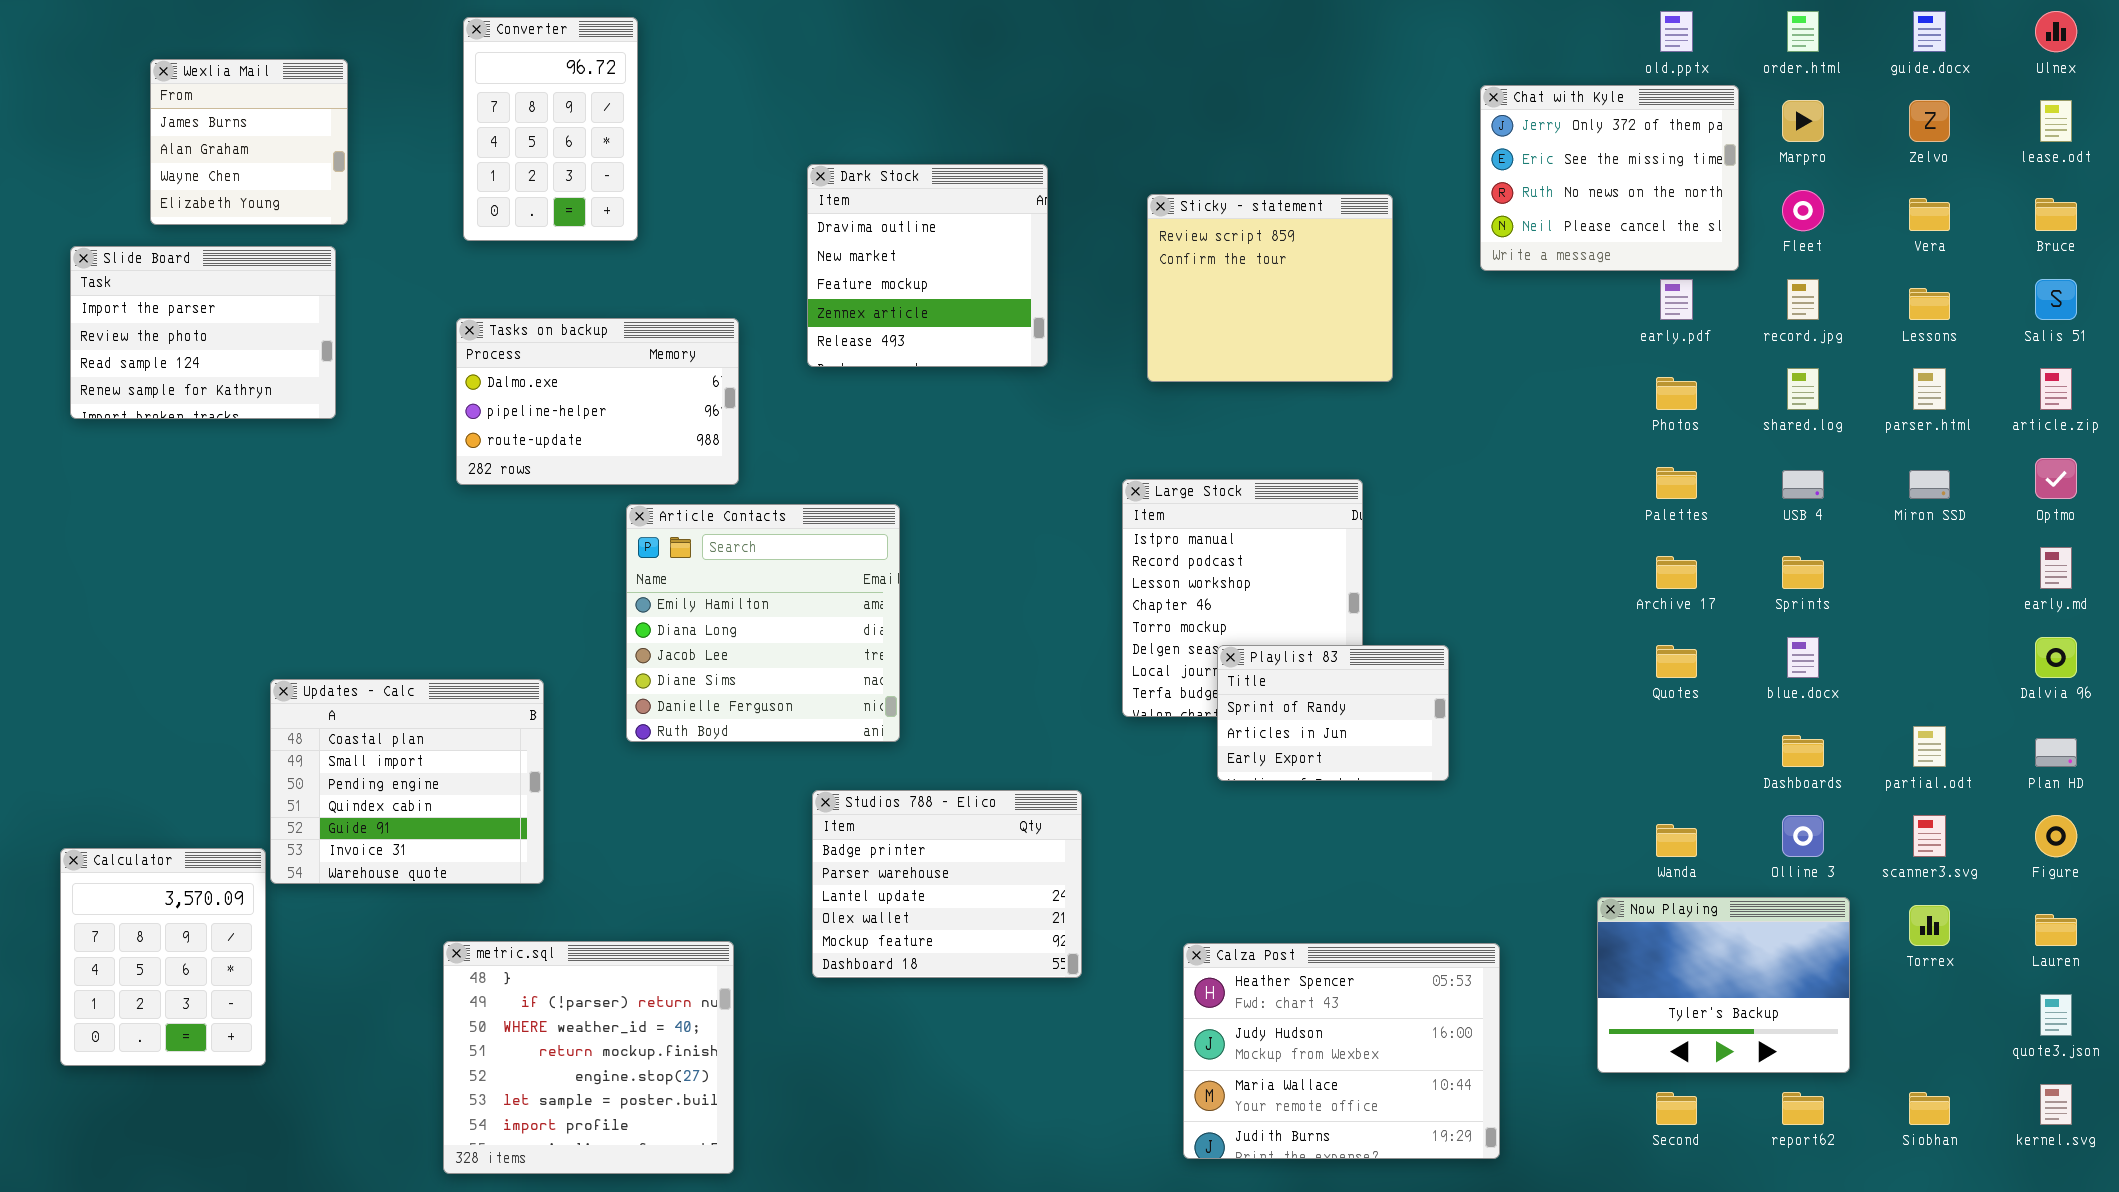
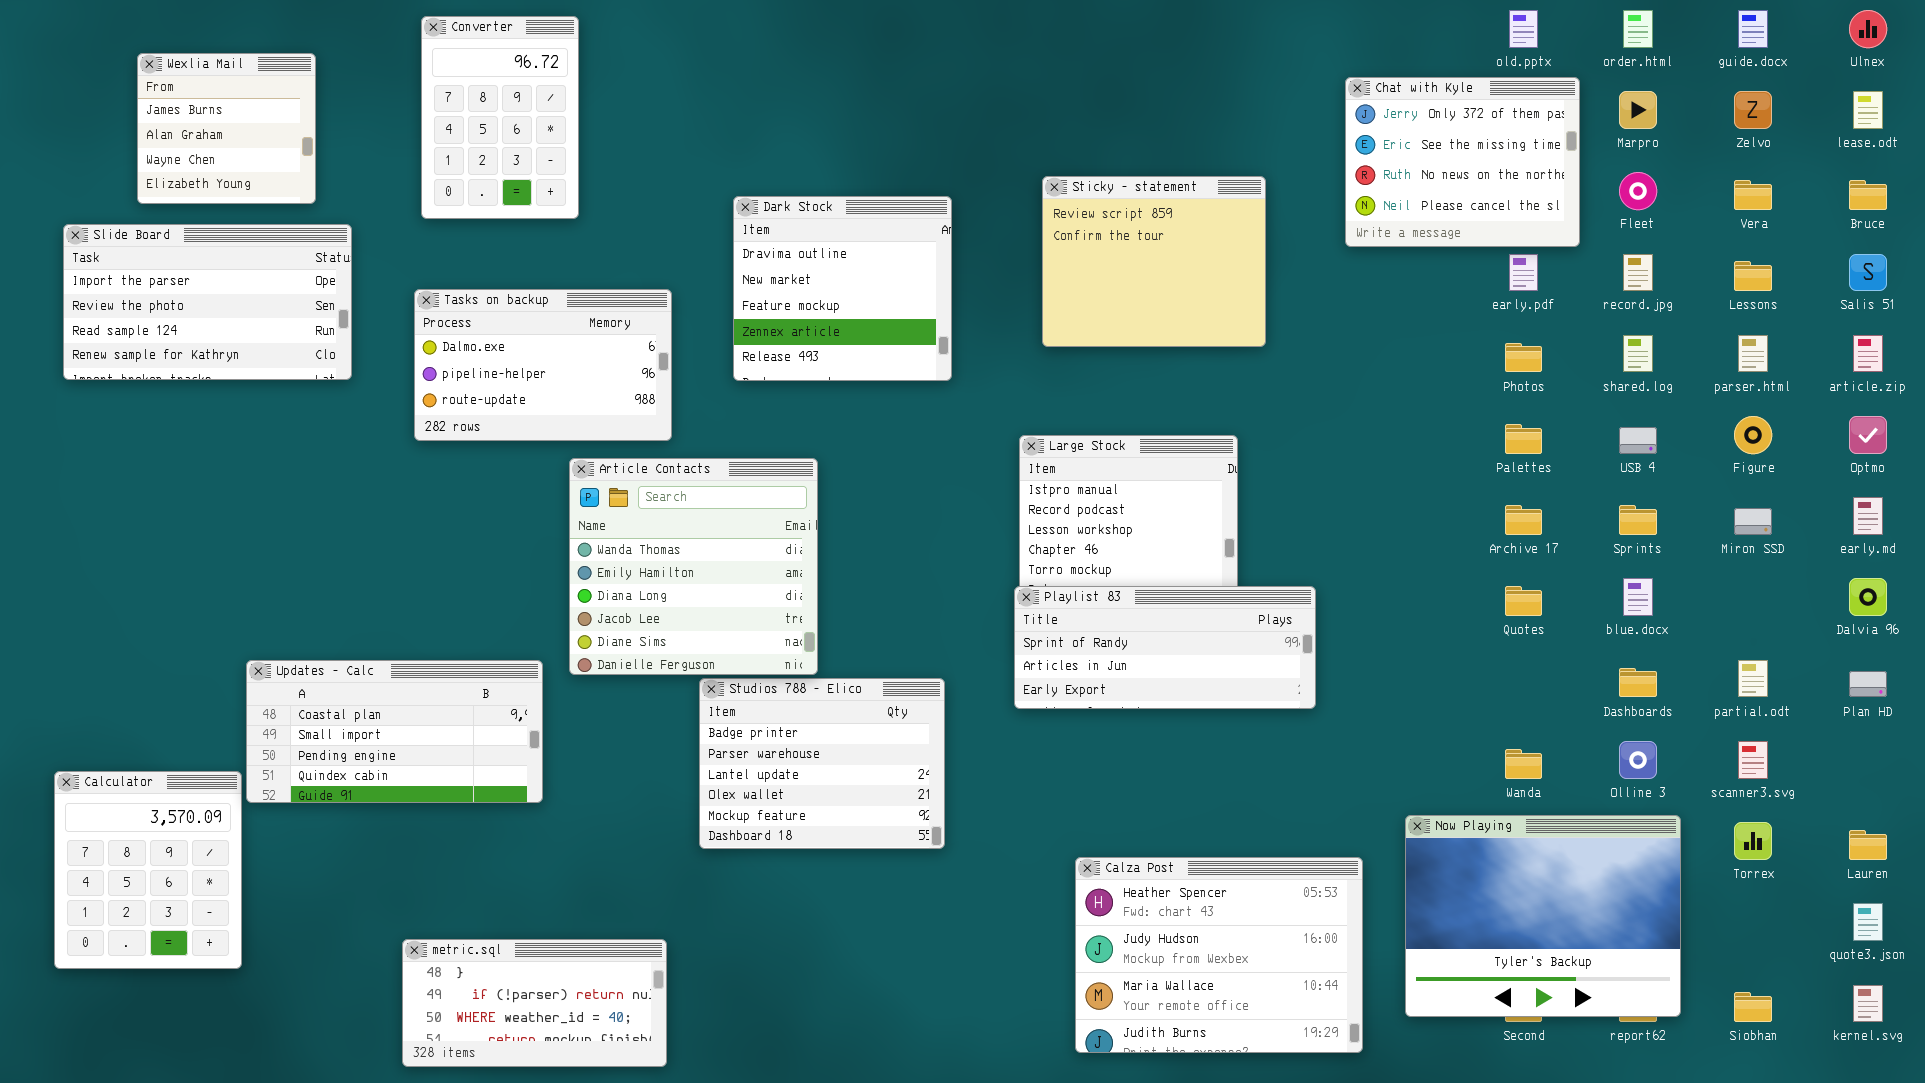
Dark Stock: [807,164,1048,367] -> [733,196,952,381], moved
Slide Board: [70,246,336,419] -> [63,224,352,380], resized
Miron SSD: [1909,470,1950,499] -> [1734,508,1772,535], moved
Article Contacts: [626,504,900,742] -> [569,458,818,675], scrolled up 1 row
Playlist 83: [1217,645,1449,781] -> [1014,586,1316,709], resized
Updates - Calc: [270,679,544,884] -> [246,660,543,803], resized
Studios 788 - Elico: [812,790,1082,978] -> [699,678,945,849], moved
Figure: [2035,815,2077,857] -> [1734,416,1772,454], moved
Now Playing: [1597,897,1850,1073] -> [1405,815,1681,1017], resized
metric.sql: [443,941,734,1174] -> [402,939,667,1067], resized

